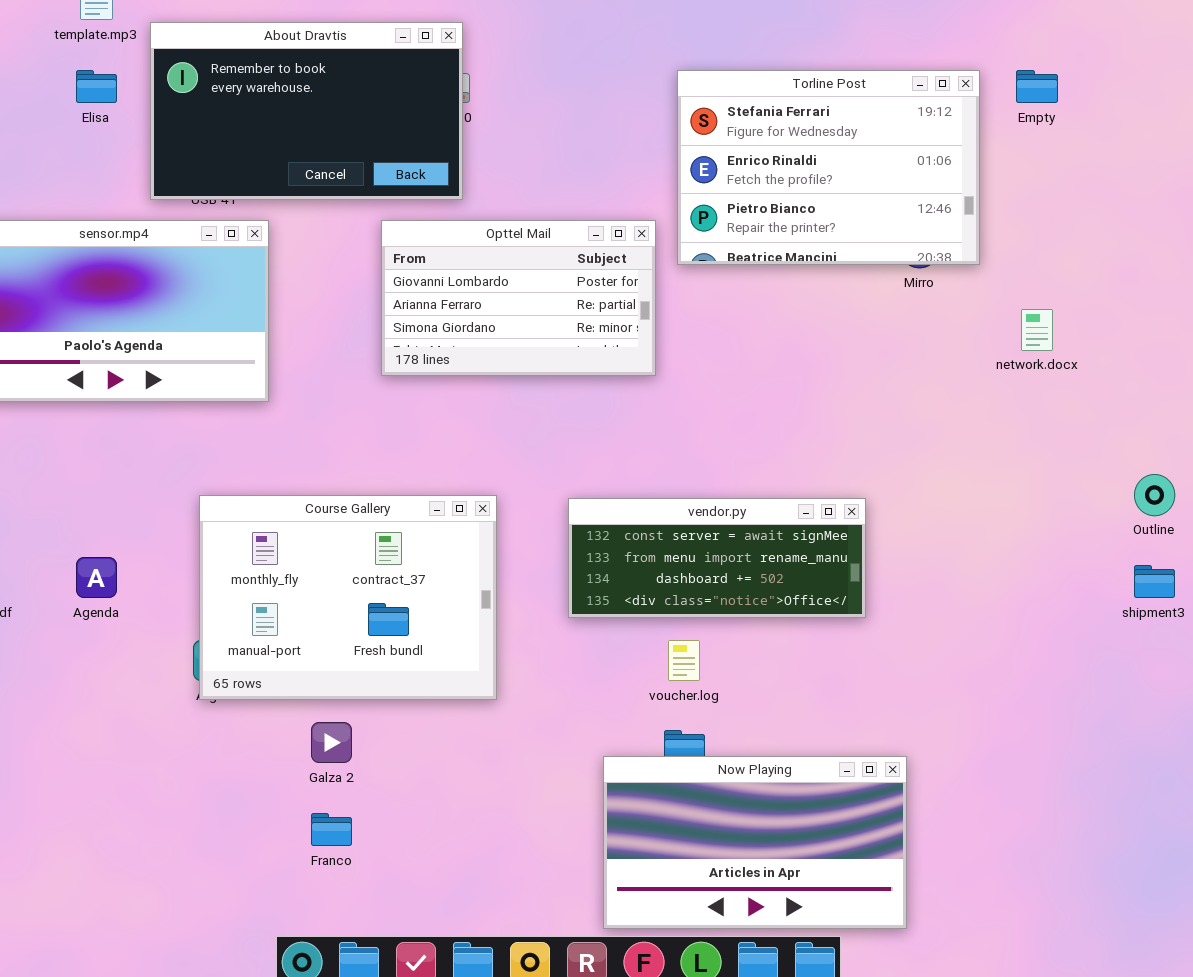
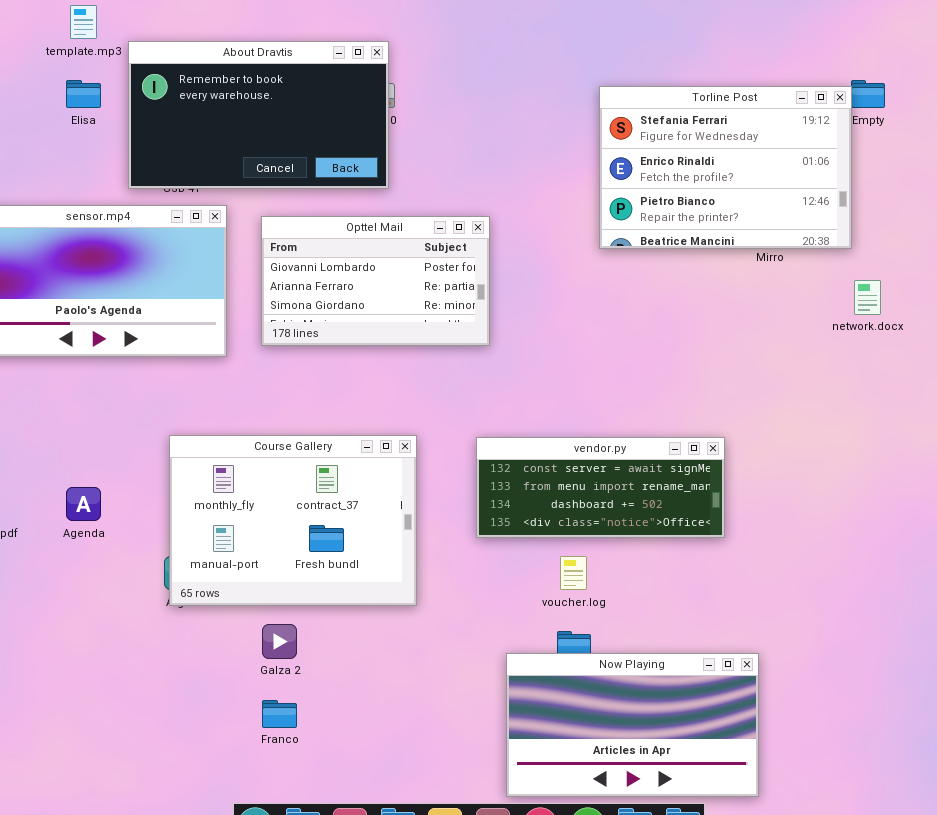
Torline Post: [677,70,980,265] -> [599,86,852,249], moved
Opttel Mail: [381,220,656,376] -> [261,216,490,346], moved

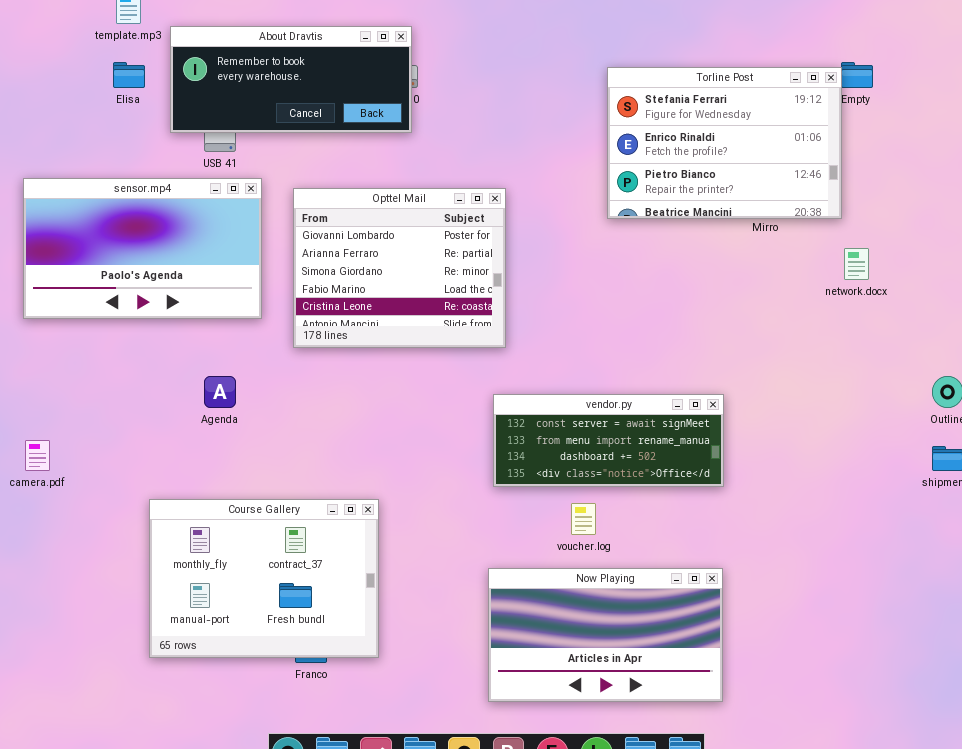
About Dravtis: [128,41,389,189] -> [170,26,412,133], resized
Opttel Mail: [261,216,490,346] -> [293,188,506,348], resized
Course Gallery: [169,435,417,606] -> [149,499,379,658], moved
Agenda: [66,487,101,521] -> [204,376,236,408], moved
Now Playing: [506,653,759,797] -> [488,568,723,702], moved

